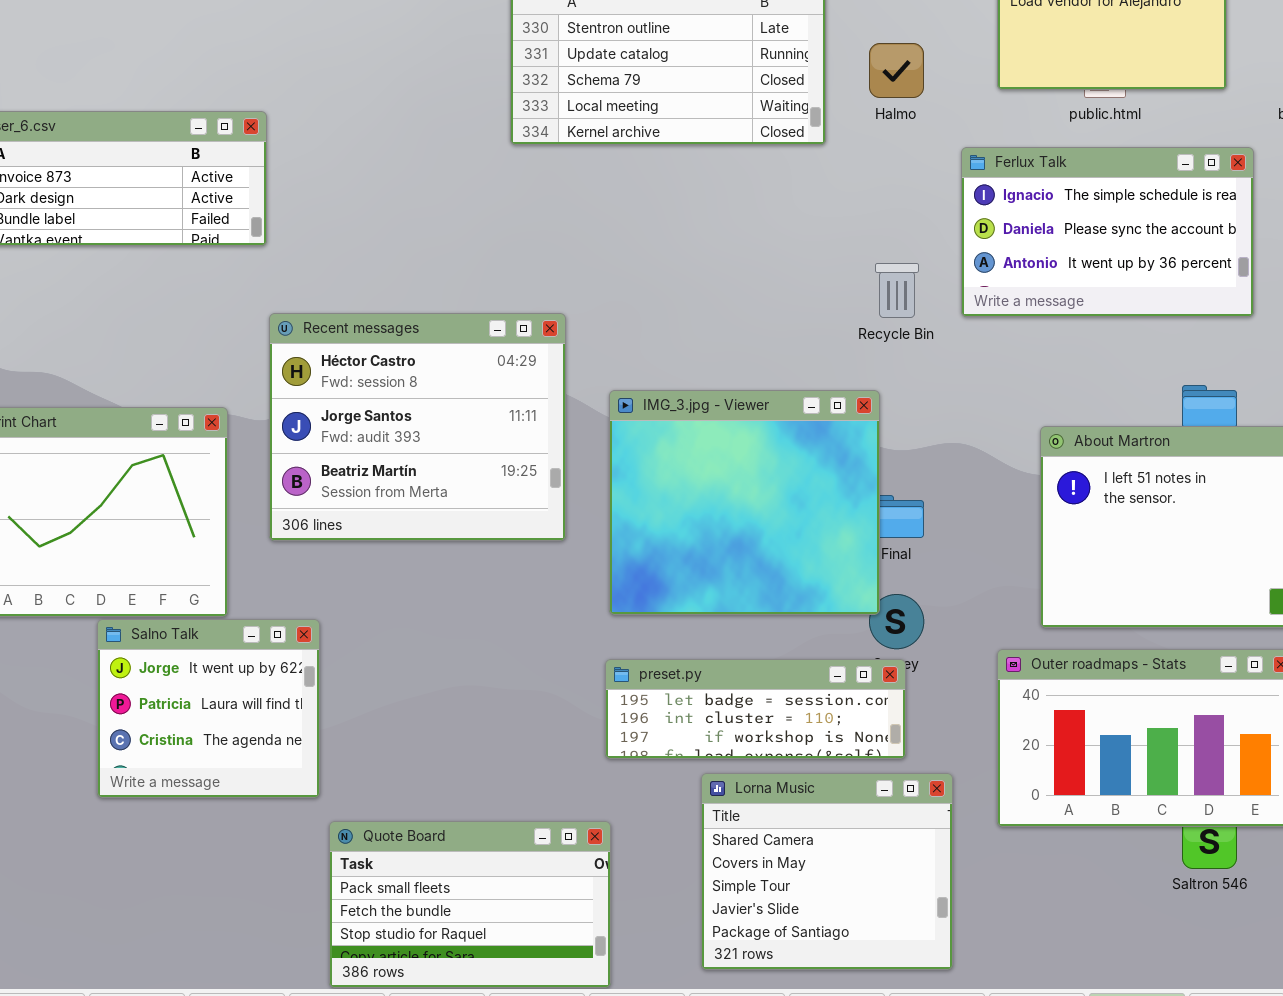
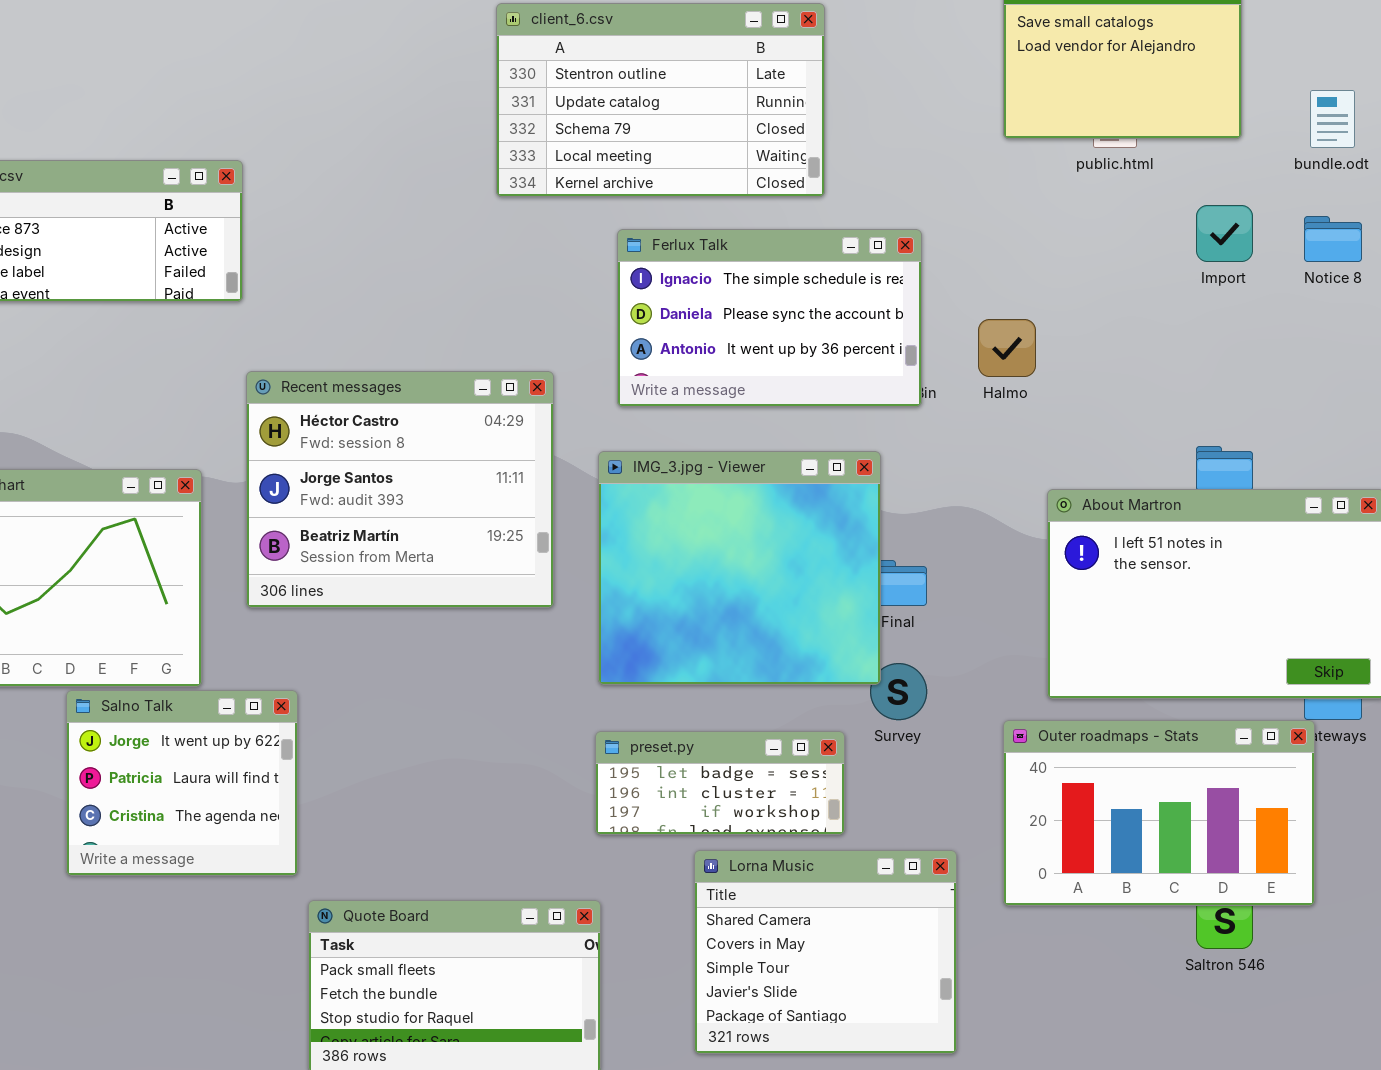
Halmo: [869,43,924,98] -> [978,319,1036,377], moved
Ferlux Talk: [961,147,1254,317] -> [617,229,922,407], moved
preset.py: [605,659,906,759] -> [595,731,845,835], resized

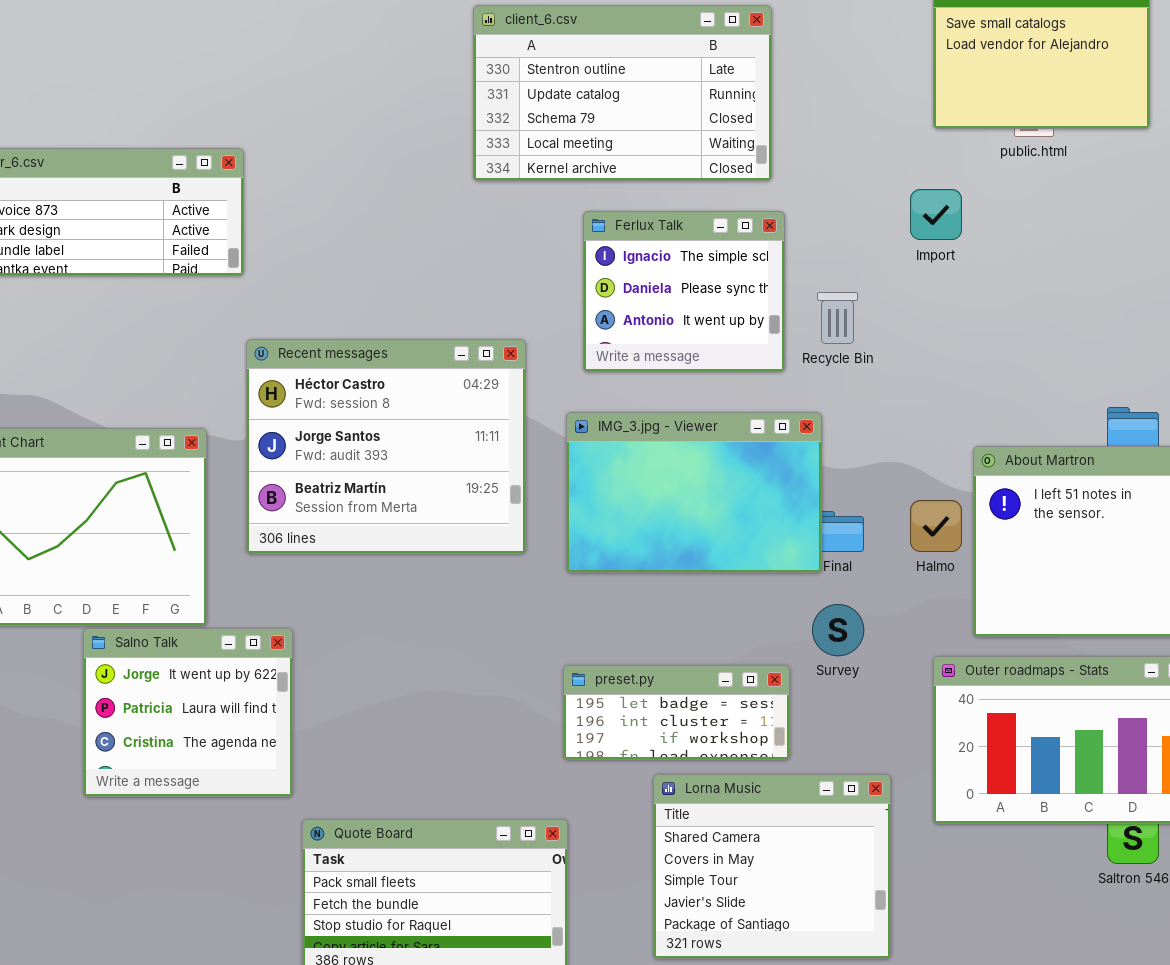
Import: [1196,205,1253,262] -> [910,189,962,240], moved
Ferlux Talk: [617,229,922,407] -> [583,211,785,372], resized
Halmo: [978,319,1036,377] -> [910,500,962,552], moved
IMG_3.jpg - Viewer: [598,451,881,685] -> [566,412,822,573], resized

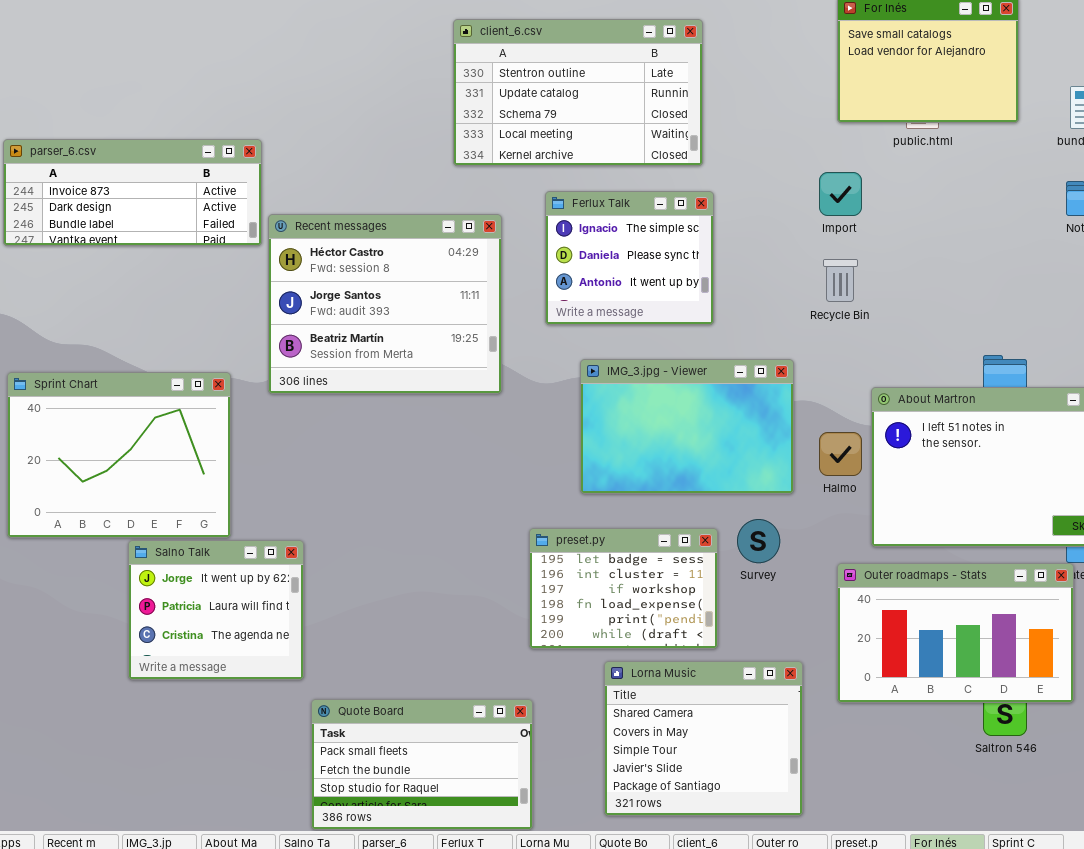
Recycle Bin: [817,292,858,344] -> [823,259,858,302], moved
Recent messages: [246,339,526,554] -> [268,214,502,394], moved
IMG_3.jpg - Viewer: [566,412,822,573] -> [580,359,794,494], moved
preset.py: [563,665,790,760] -> [529,528,718,649], resized

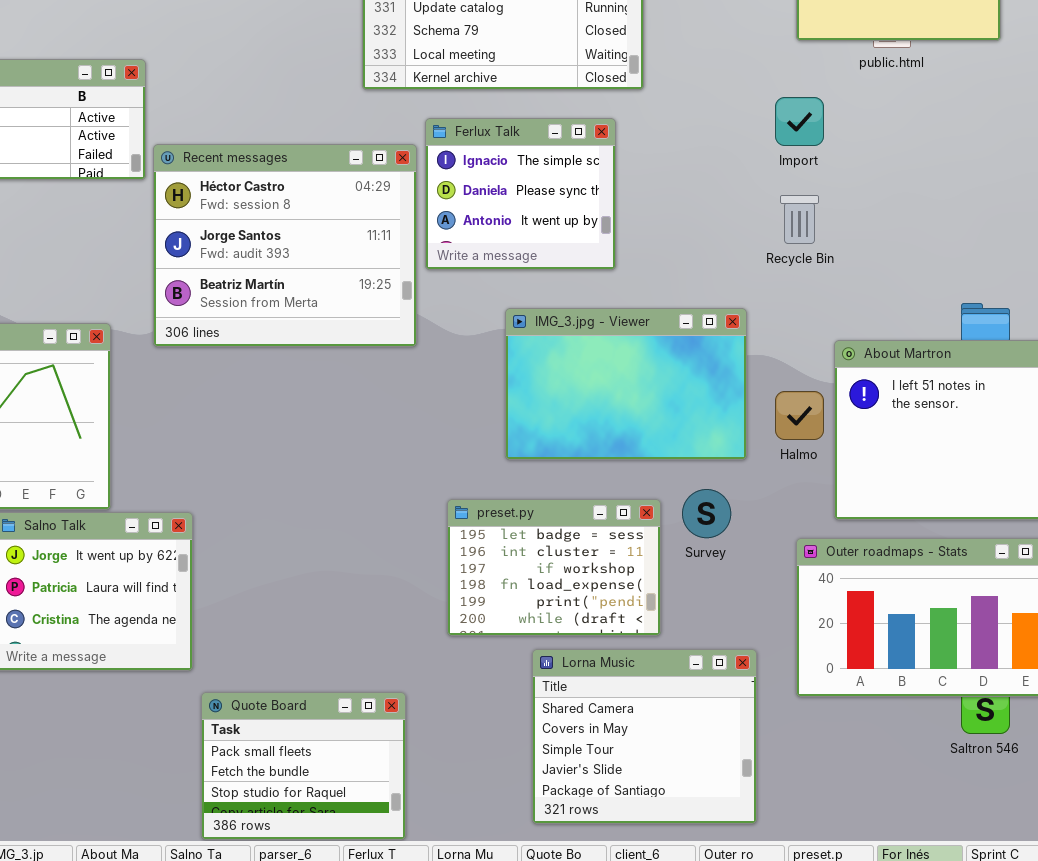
Ferlux Talk: [545,191,714,325] -> [425,118,616,270], moved
Quote Board: [311,699,533,830] -> [201,692,406,840], resized

